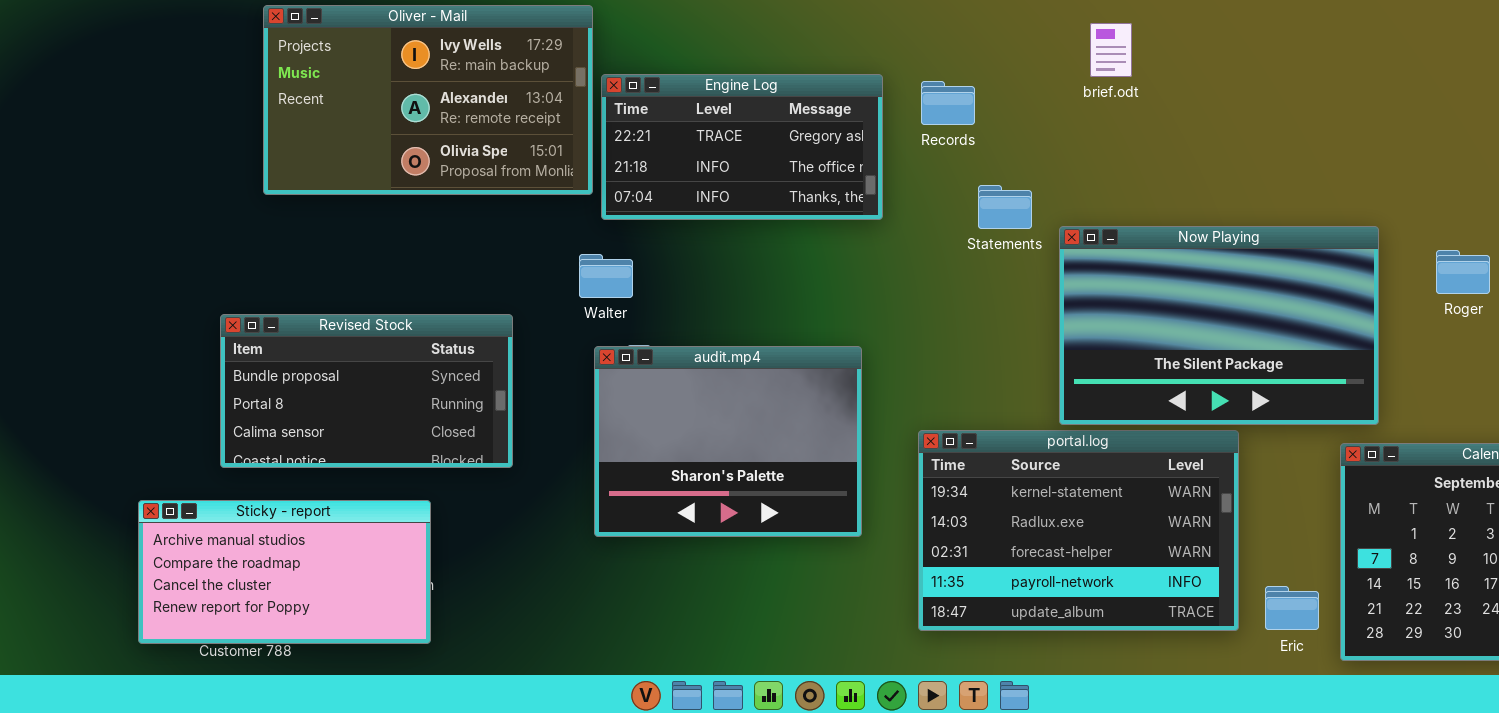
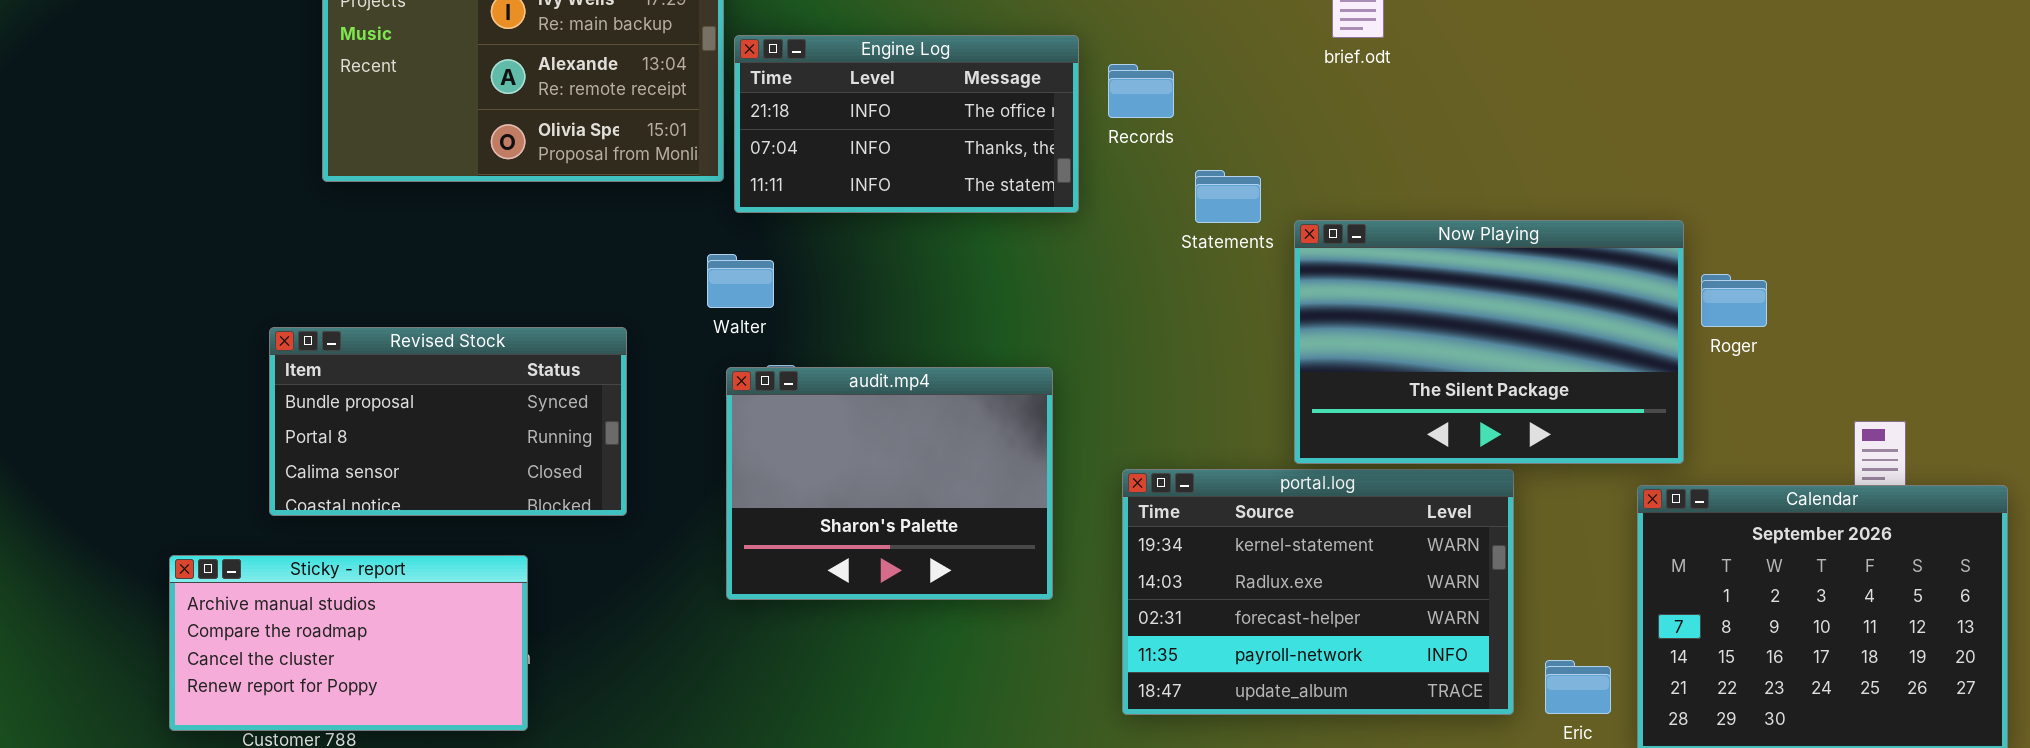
Engine Log: [601,74,883,220] -> [734,35,1079,213], scrolled down 1 row
Records: [921,81,975,125] -> [1108,64,1174,118], moved
Roger: [1436,250,1490,294] -> [1701,274,1767,327], moved

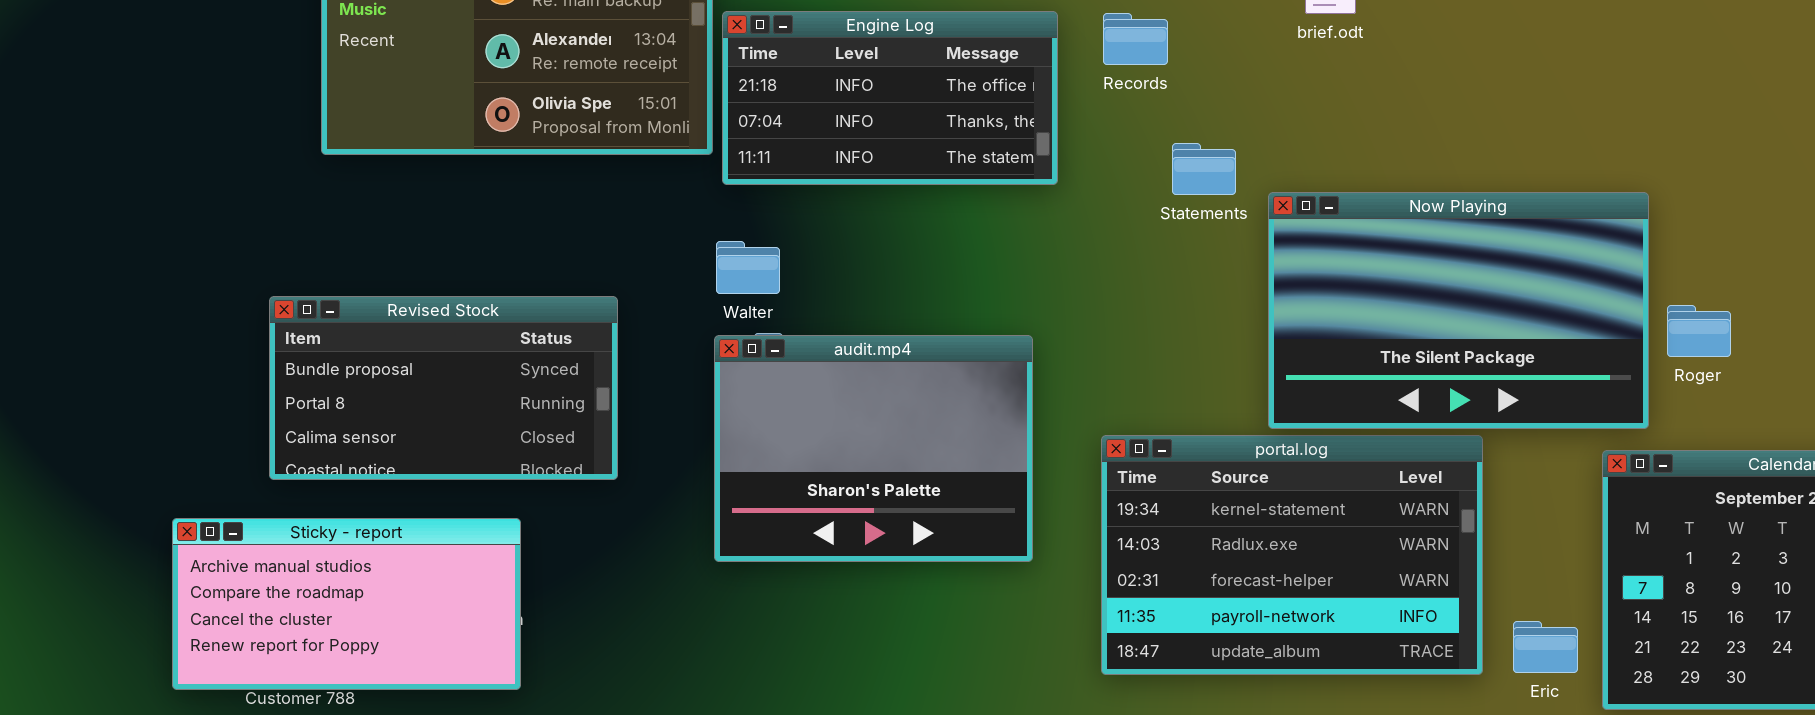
Records: [1108,64,1174,118] -> [1103,13,1168,65], moved
Walter: [707,254,774,308] -> [716,241,780,294], moved
Roger: [1701,274,1767,327] -> [1667,305,1731,357], moved

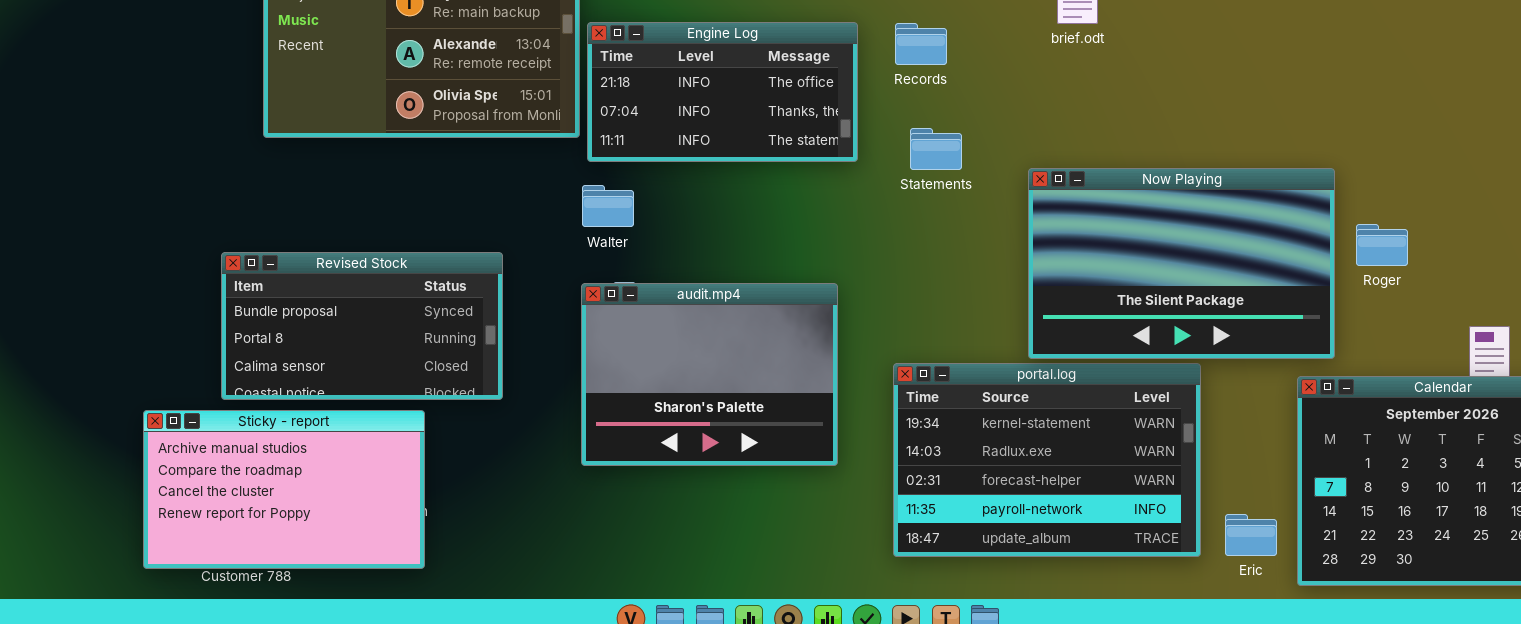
Statements: [1172,143,1236,195] -> [910,128,962,170], moved
Walter: [716,241,780,294] -> [582,185,634,227], moved
Roger: [1667,305,1731,357] -> [1356,224,1408,266], moved
Sticky - report: [172,518,521,690] -> [143,410,425,569], resized

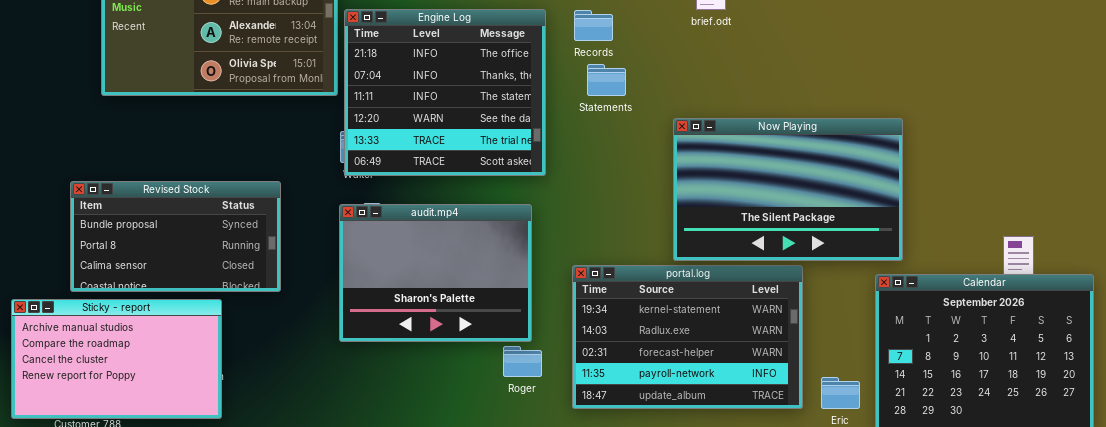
Engine Log: [587,22,858,162] -> [344,9,546,176], resized
Statements: [910,128,962,170] -> [587,64,626,96], moved
Roger: [1356,224,1408,266] -> [503,346,542,377], moved

